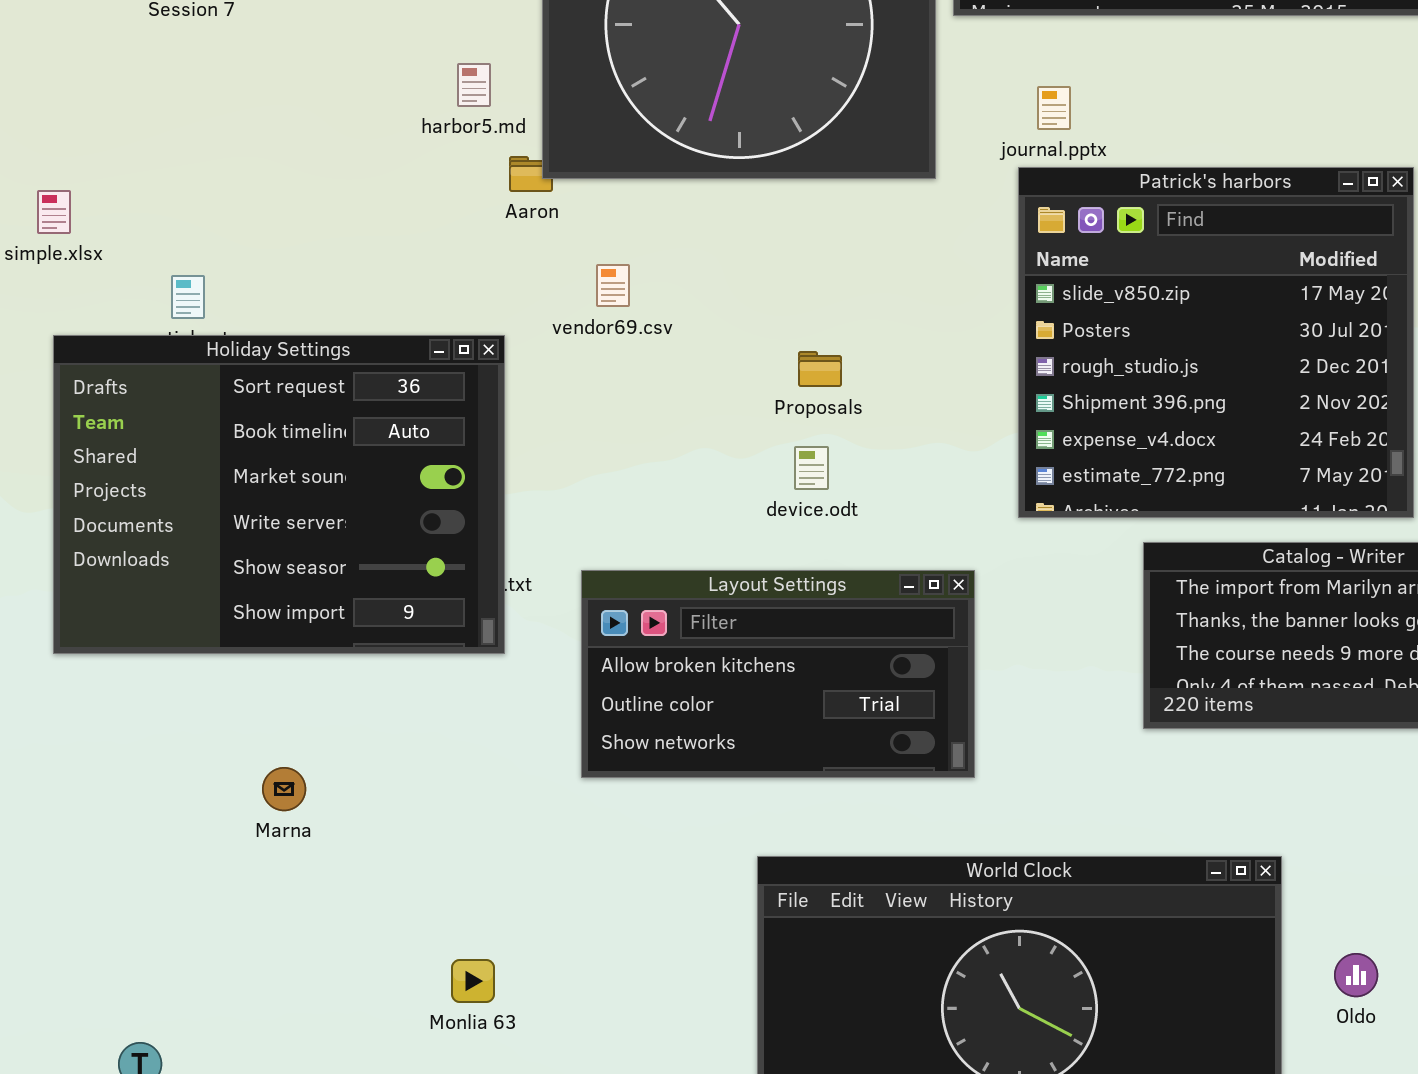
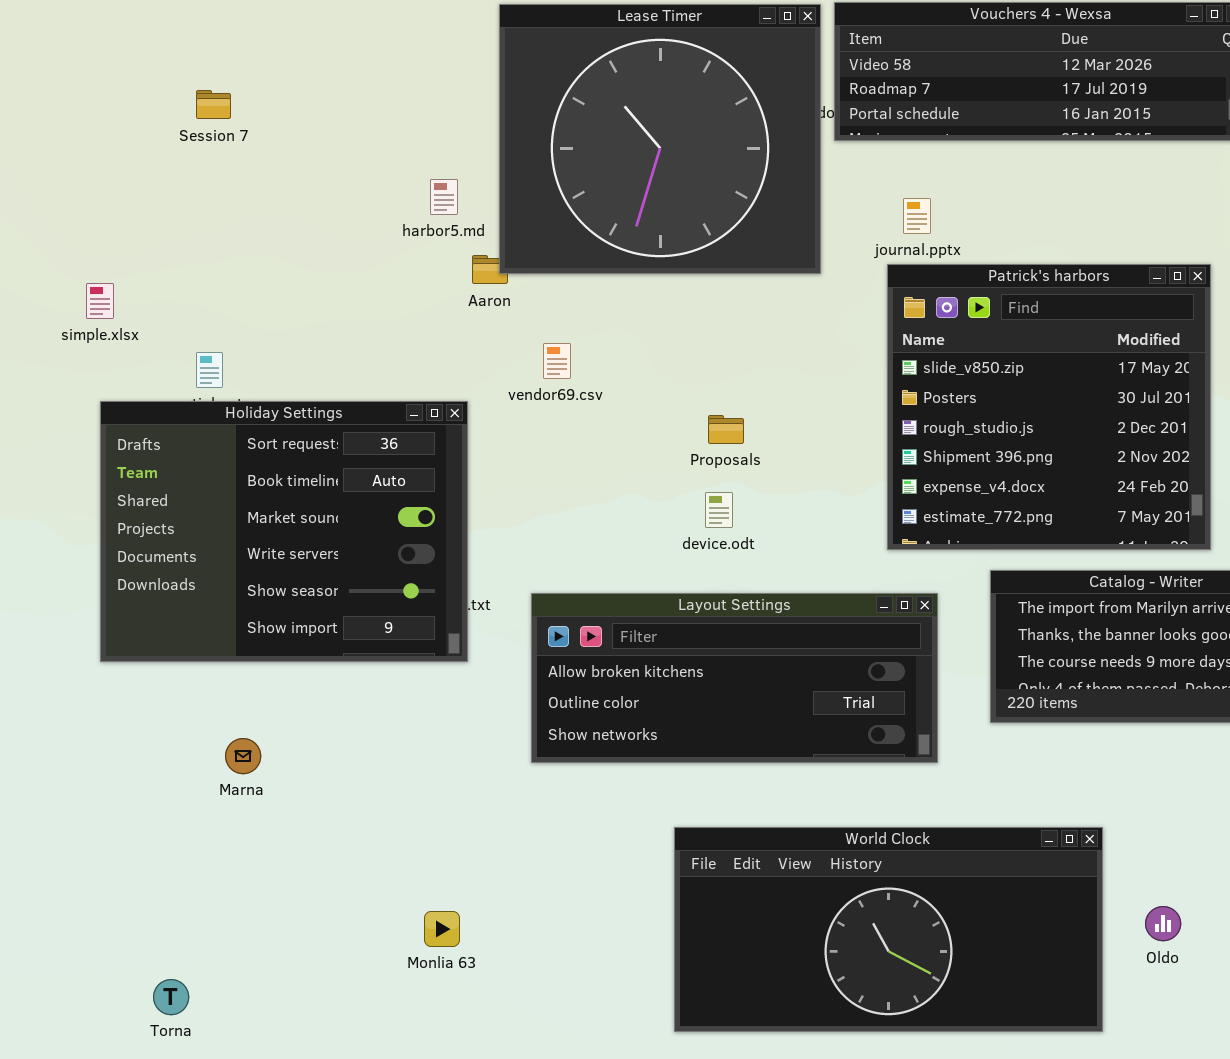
Layout Settings: [581,570,975,778] -> [531,593,938,763], resized
Marna: [262,767,306,811] -> [225,738,261,774], moved

